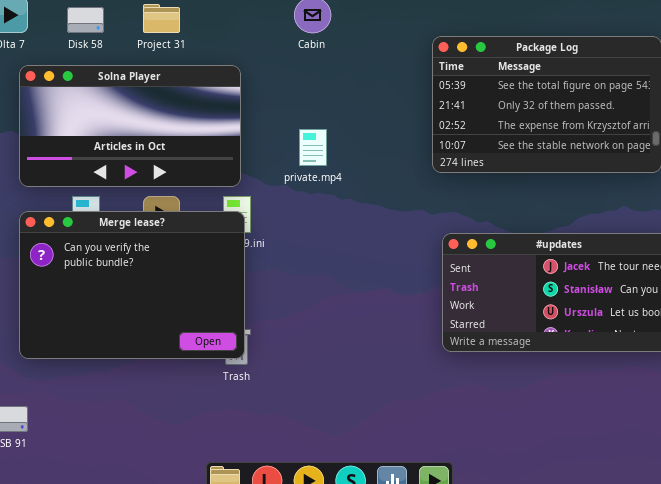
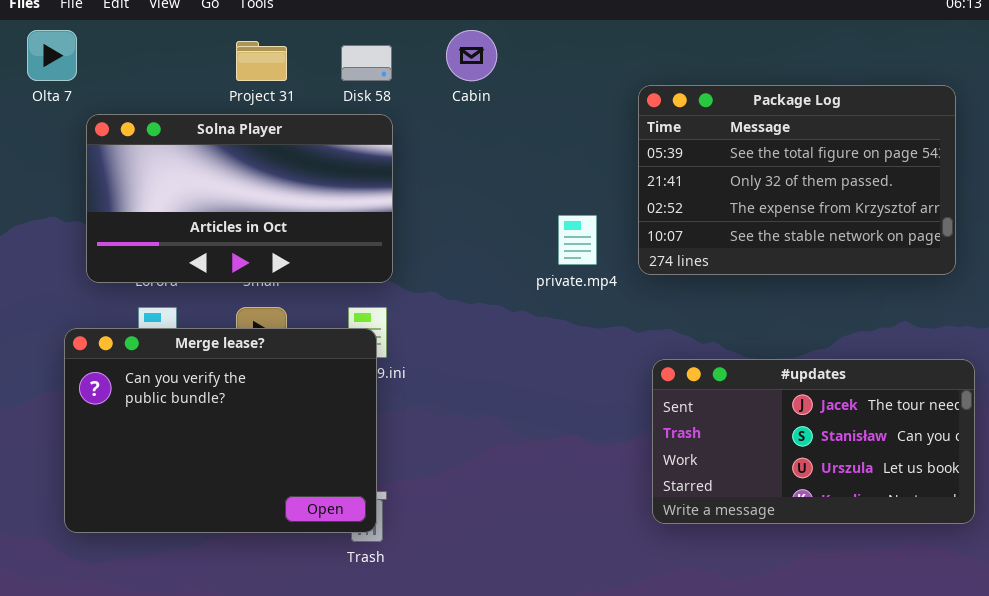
Disk 58: [67,7,104,33] -> [341,45,392,81], moved
Solna Player: [19,65,241,187] -> [86,114,393,283], moved
private.mp4: [299,129,327,166] -> [558,215,597,265], moved

